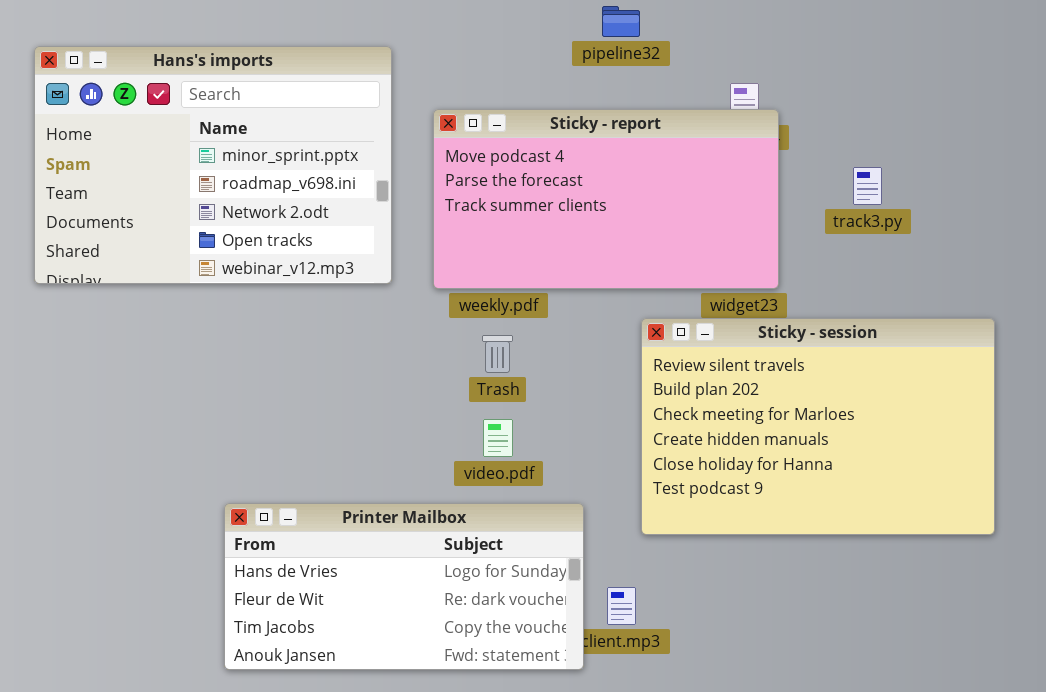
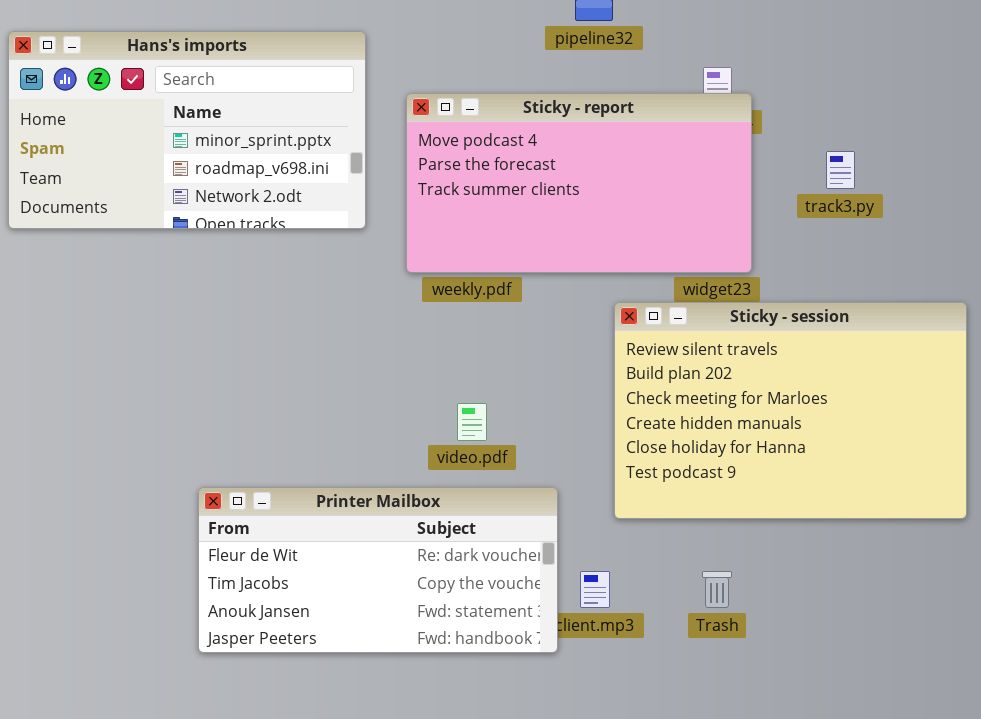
Hans's imports: [34,46,392,284] -> [8,31,366,229], resized
Trash: [482,335,513,373] -> [702,571,732,608], moved
Printer Mailbox: [224,503,584,670] -> [198,487,558,653], scrolled down 1 row

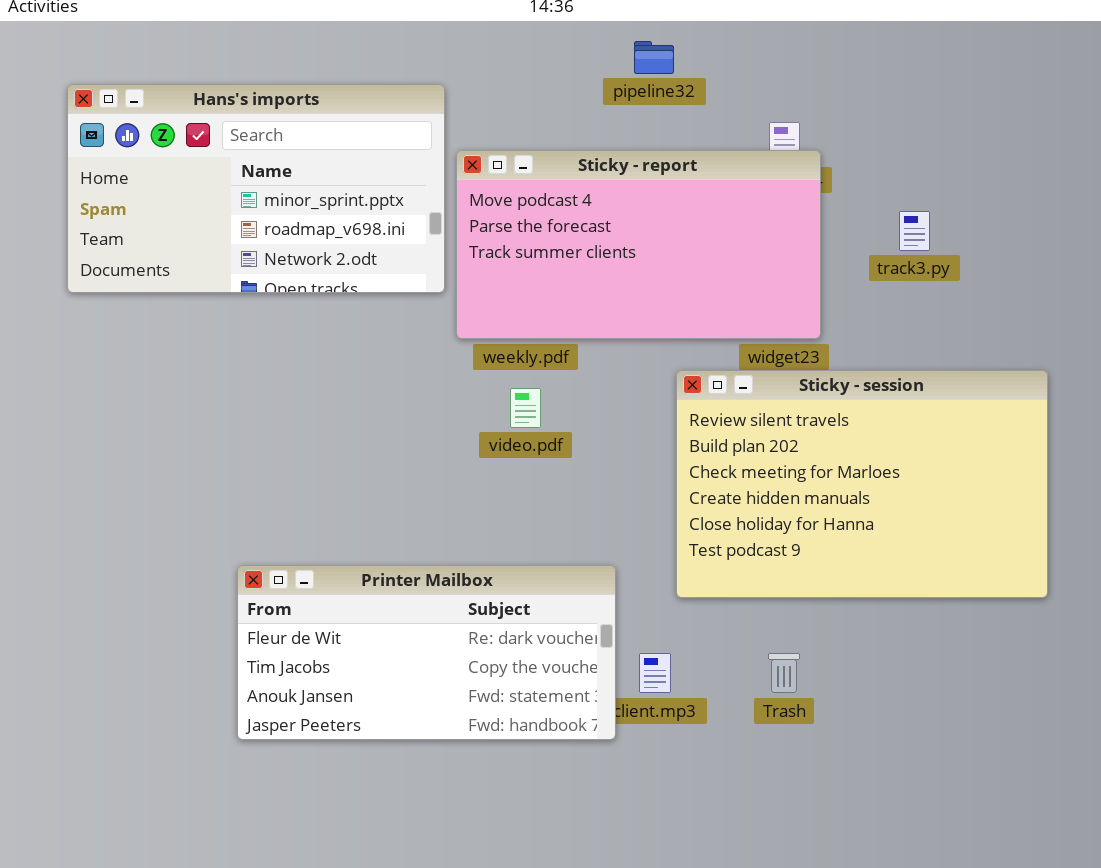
Hans's imports: [8,31,366,229] -> [67,84,445,293], moved
video.pdf: [457,403,487,441] -> [510,388,541,428], moved

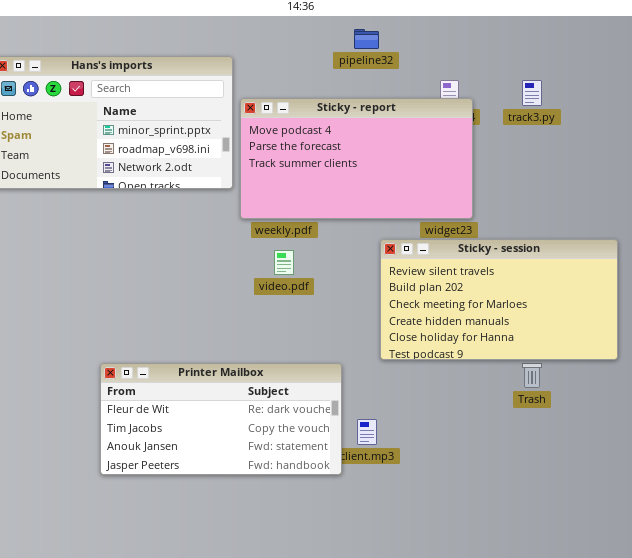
track3.py: [899,211,930,251] -> [522,80,542,106], moved
Sticky - session: [676,370,1048,598] -> [380,239,618,360], resized
Trash: [768,653,800,693] -> [522,363,542,388], moved

